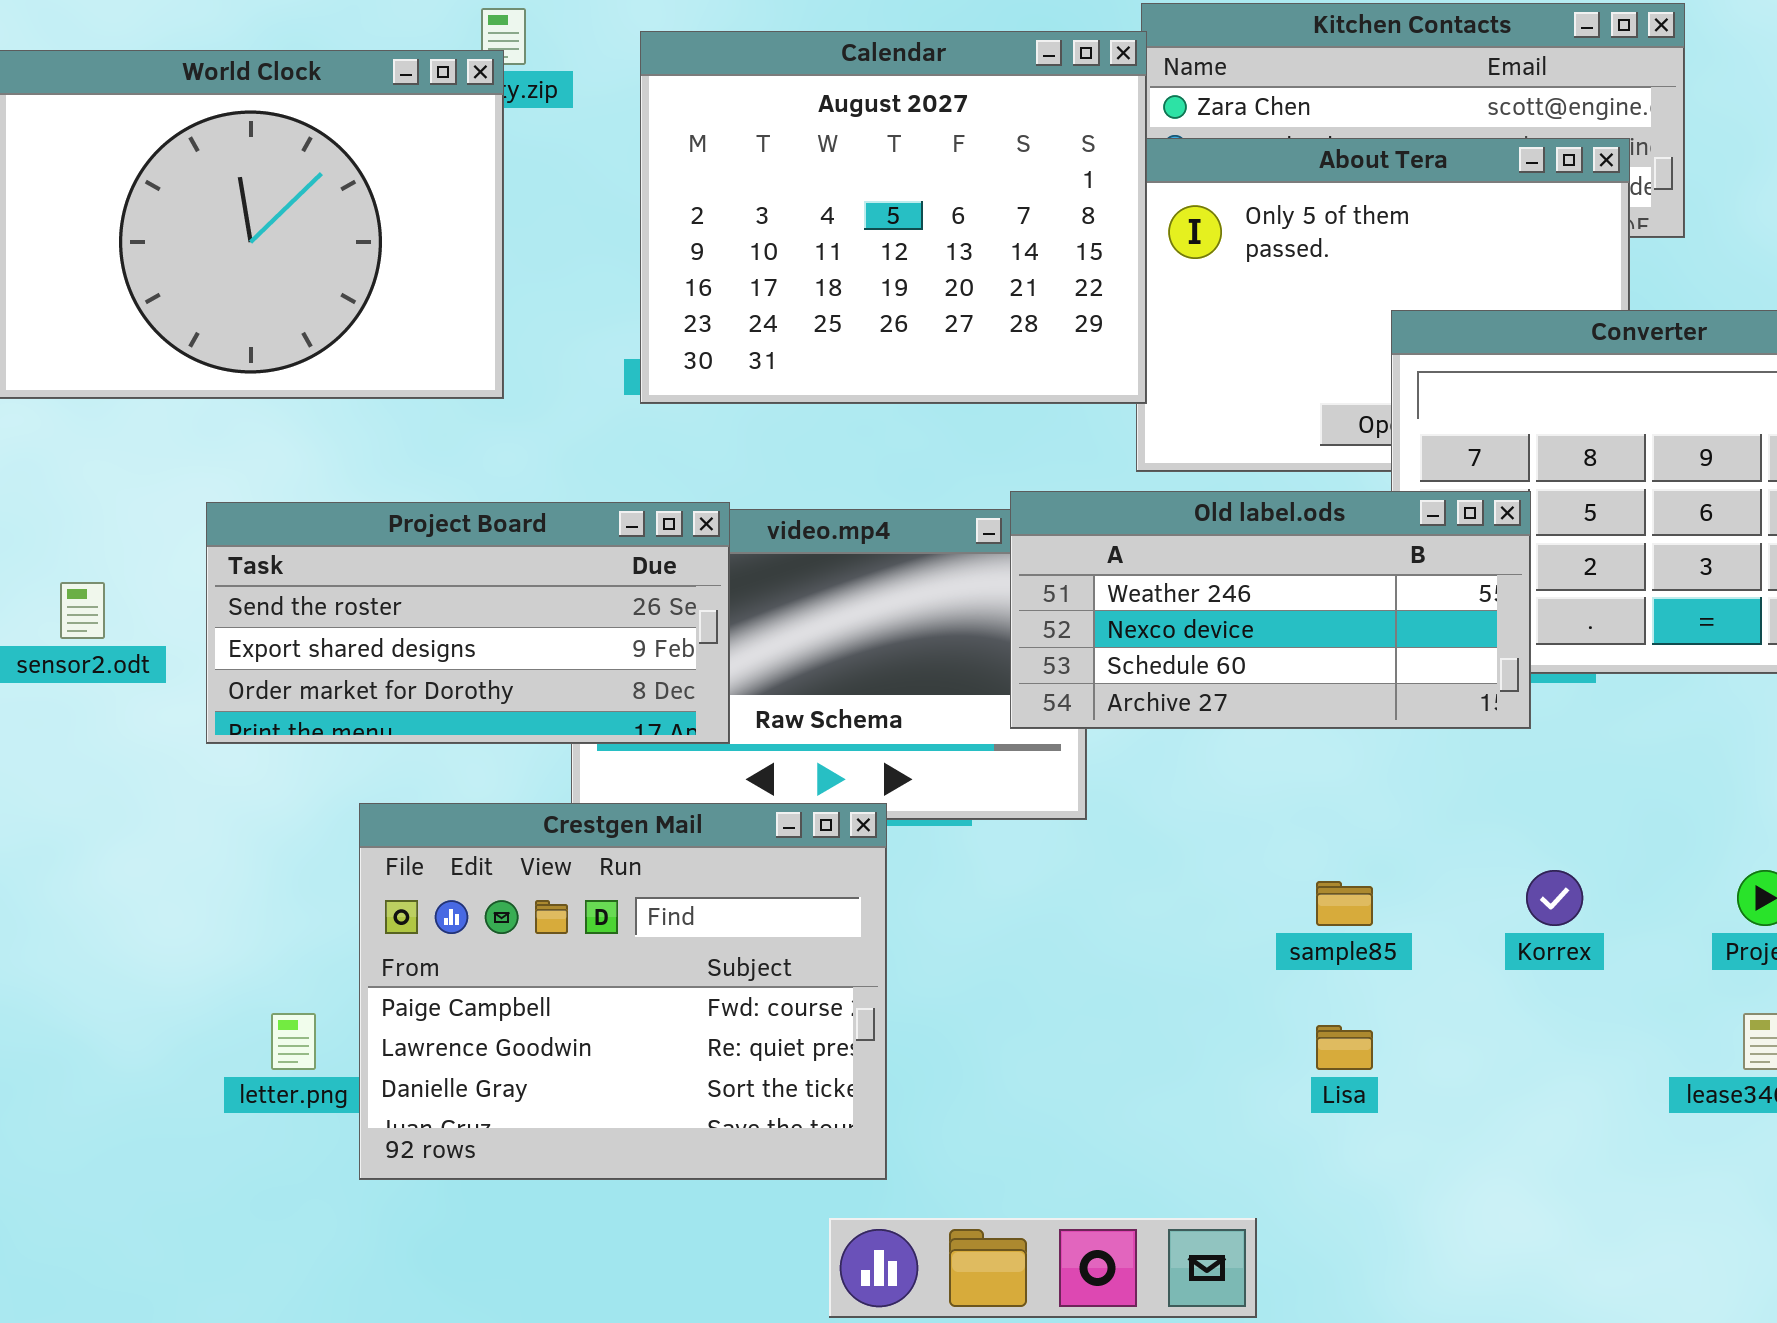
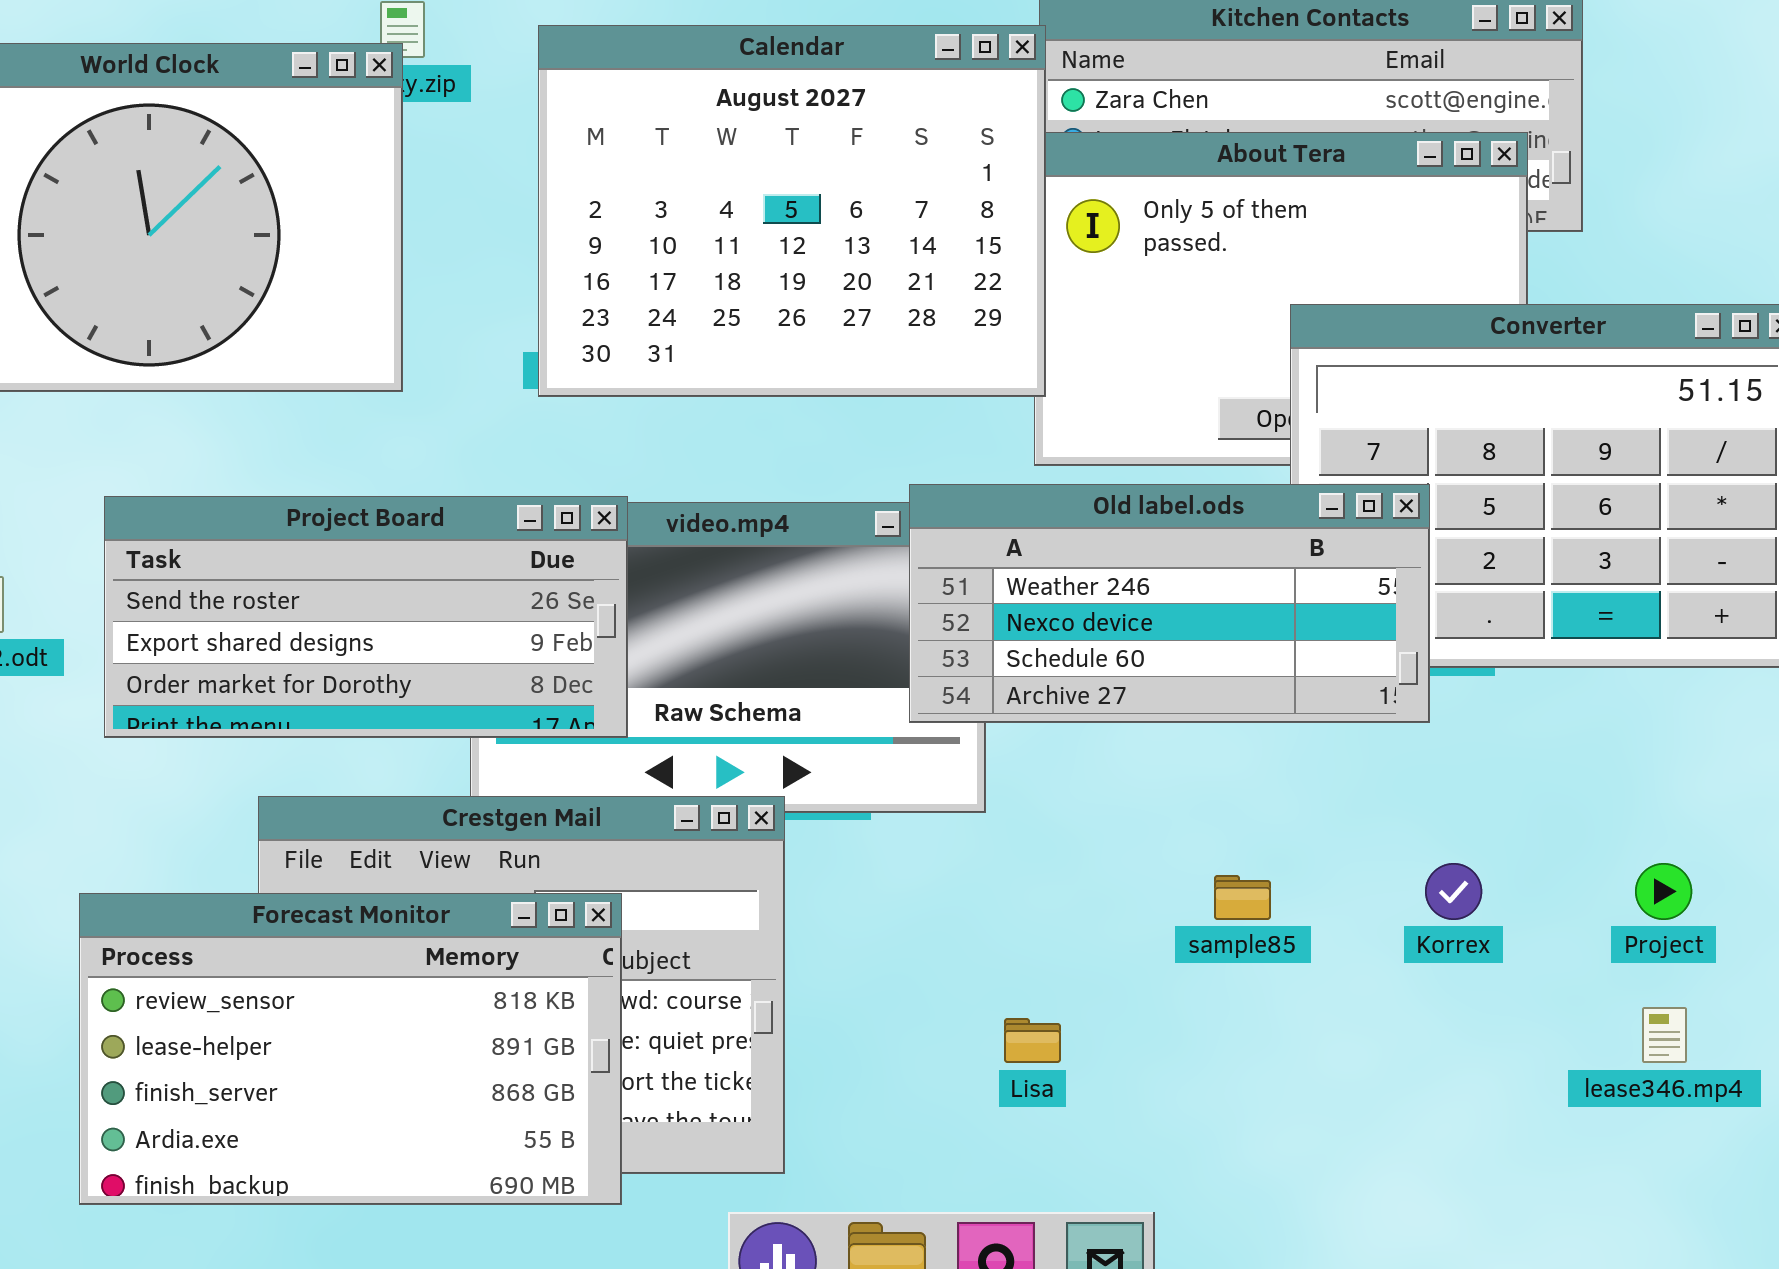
Forecast Monitor: none -> [79,893,622,1205], opened
Lisa: [1316,1025,1373,1070] -> [1004,1018,1061,1063], moved

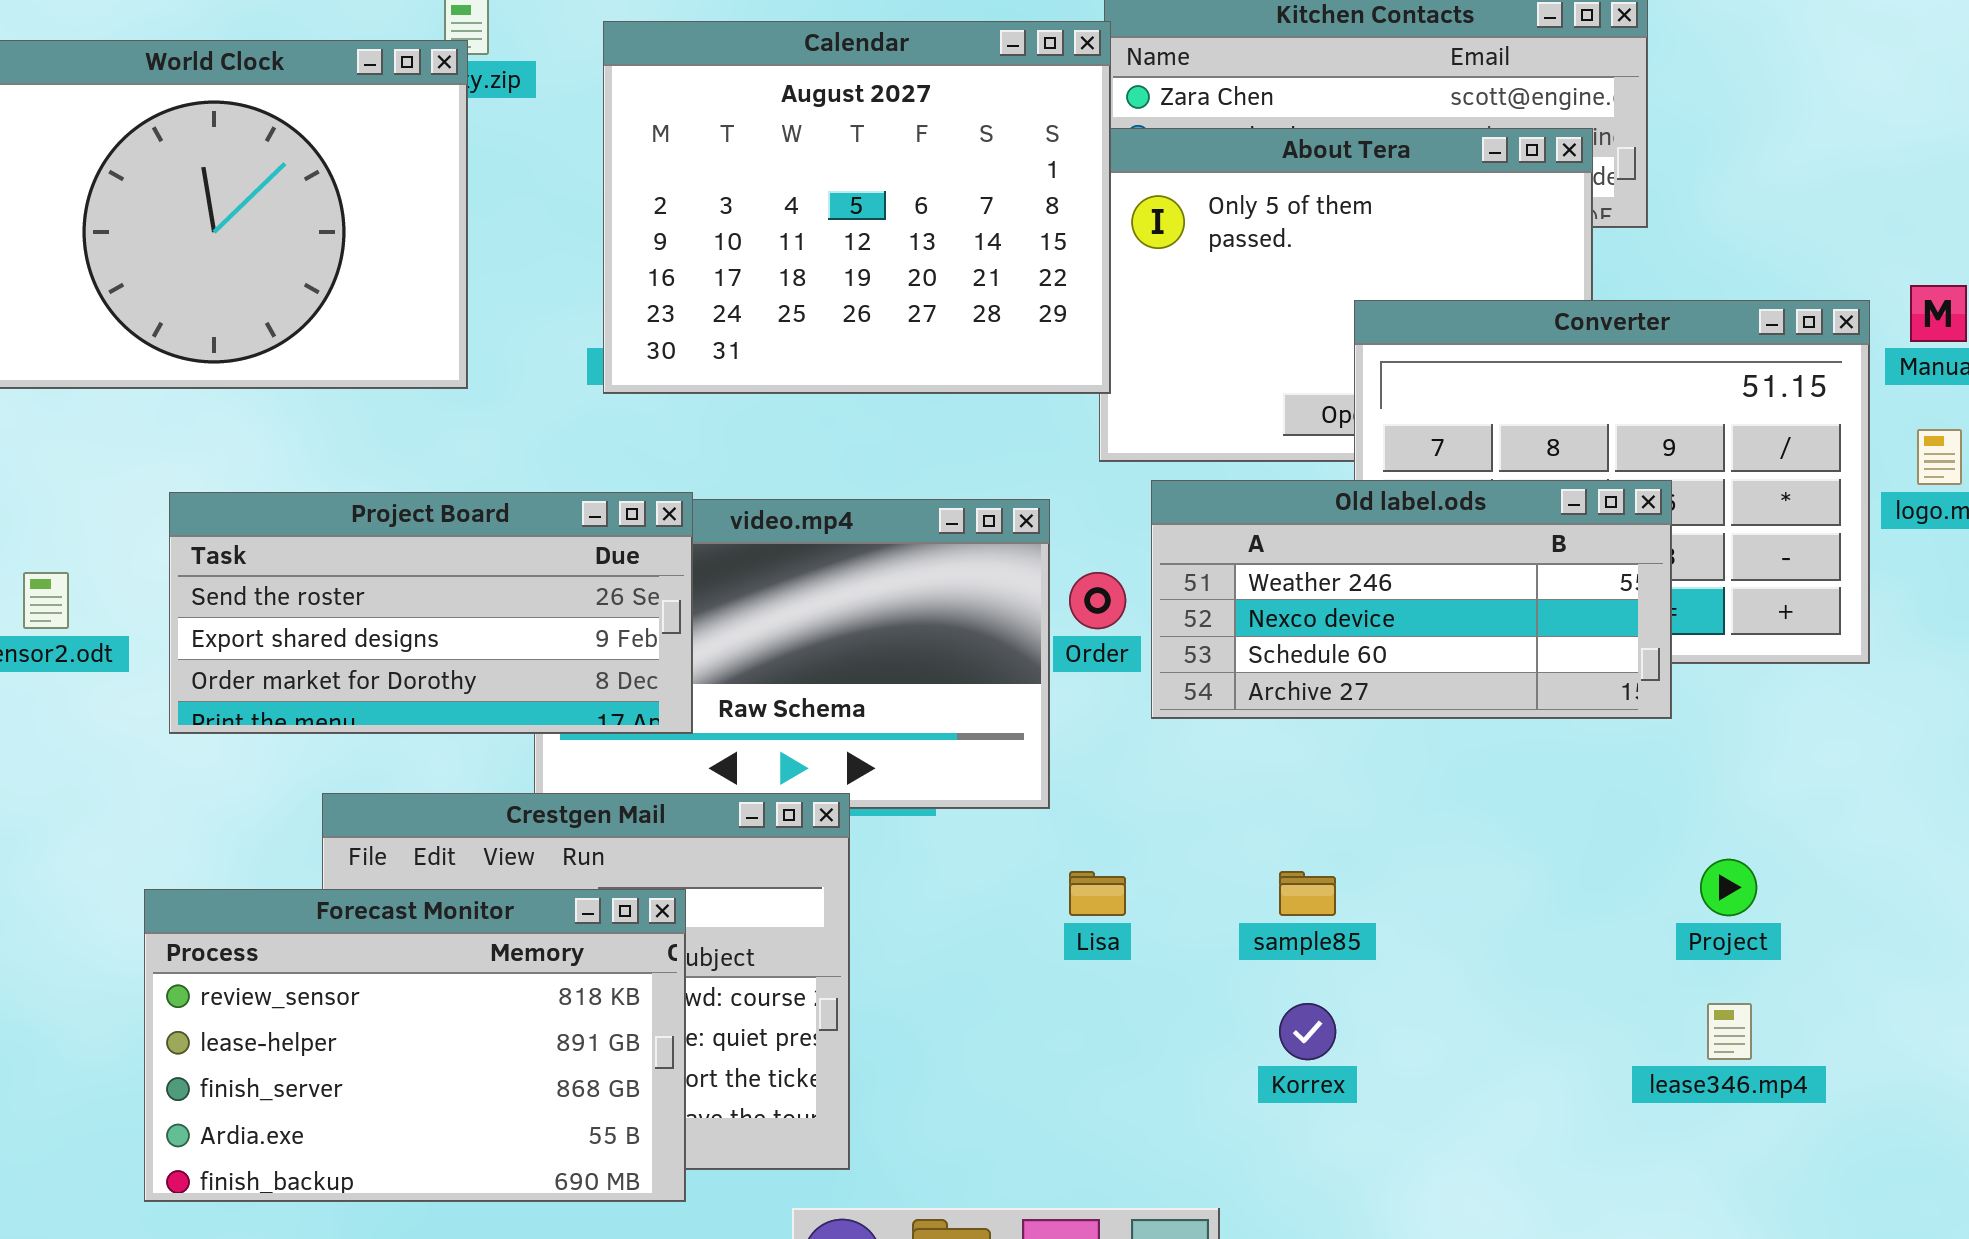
Old label.ods: [909,484,1430,723] -> [1151,480,1672,719], moved
Korrex: [1425,863,1482,920] -> [1279,1003,1336,1060], moved
Lisa: [1004,1018,1061,1063] -> [1069,871,1126,916], moved

